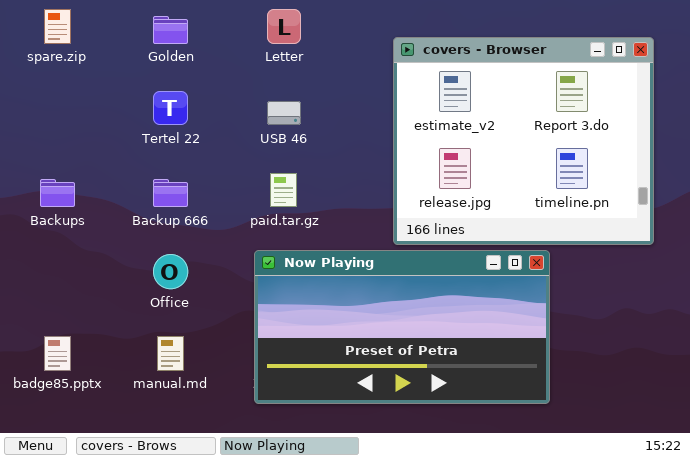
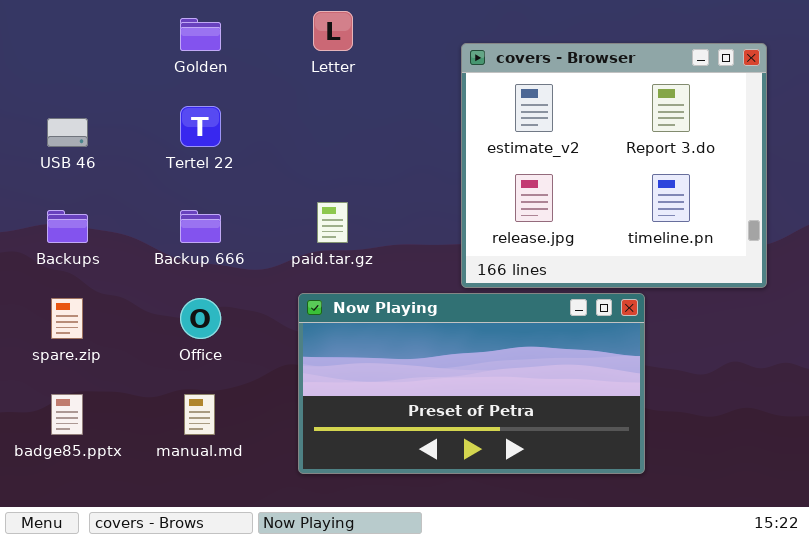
spare.zip: [44,9,71,44] -> [51,298,83,339], moved
USB 46: [267,101,301,125] -> [47,118,88,147], moved

